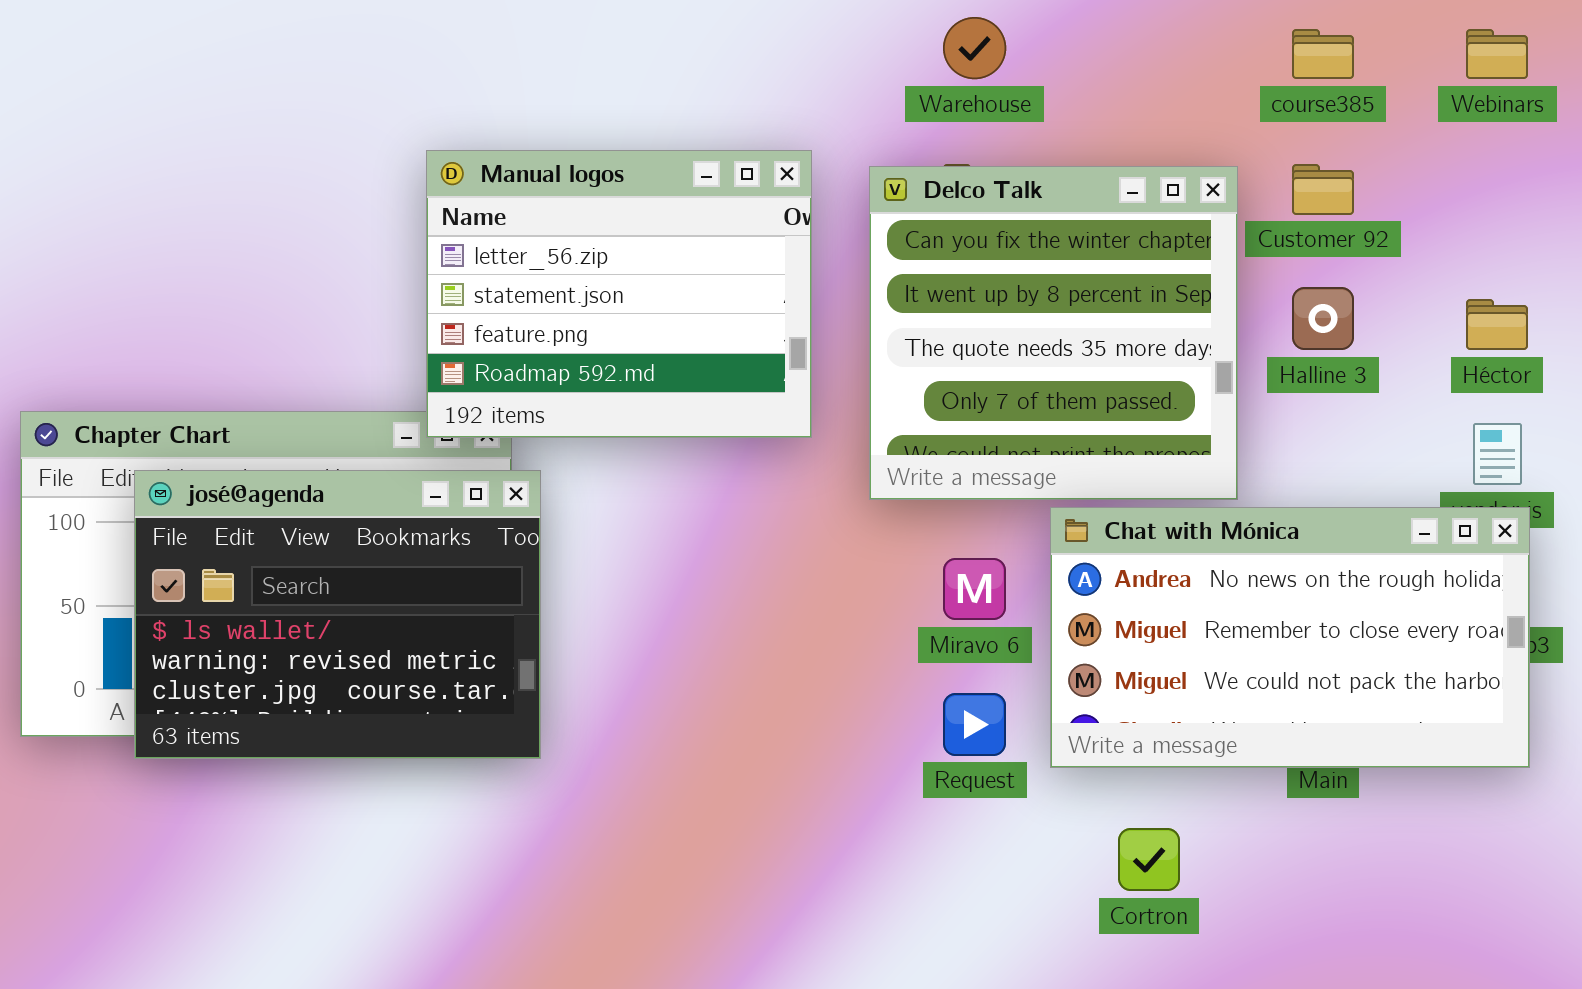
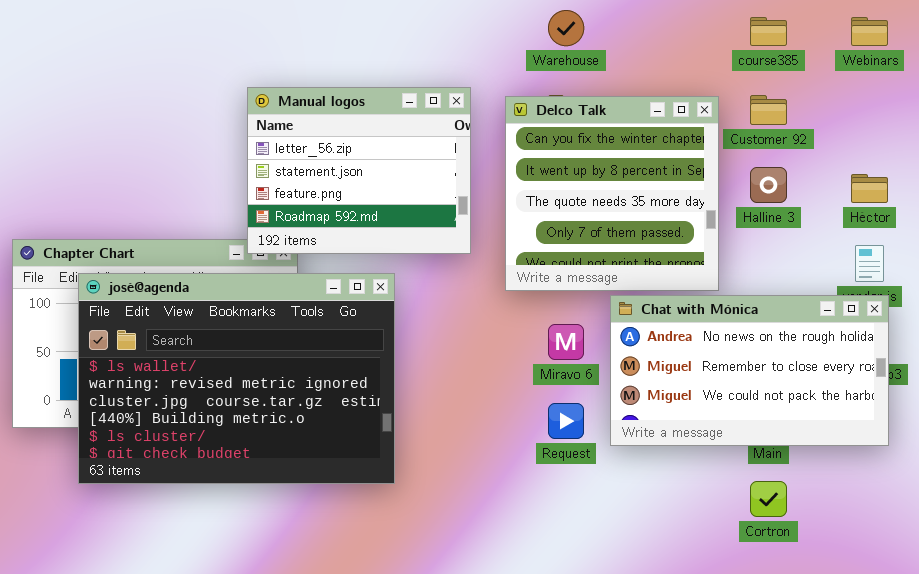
josé@agenda: [134,470,541,759] -> [78,273,395,484], resized
Cortron: [1118,828,1180,891] -> [750,481,787,517], moved

